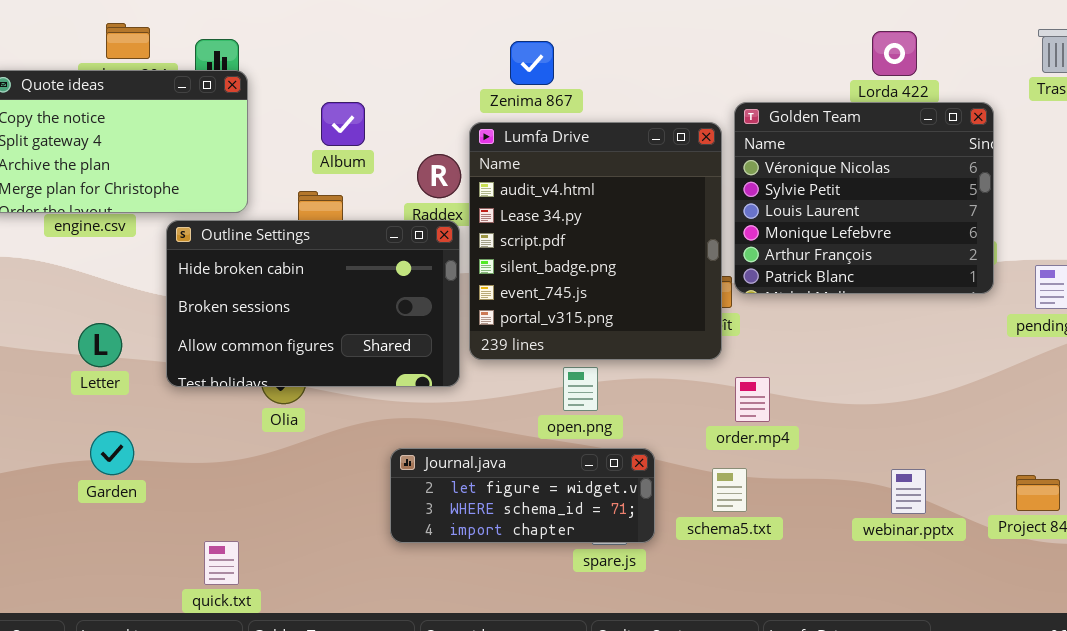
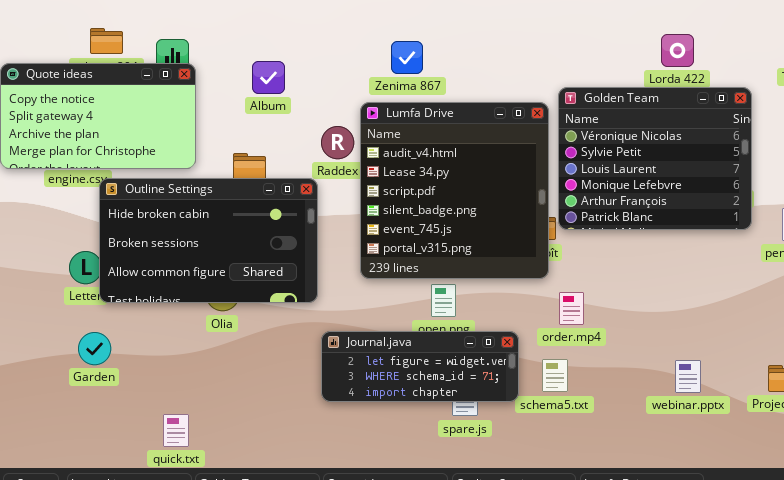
Album: [321,102,365,146] -> [252,61,285,94], moved
Outline Settings: [166,220,460,387] -> [99,178,318,303], moved
Journal.java: [390,448,655,543] -> [321,331,519,402], moved

